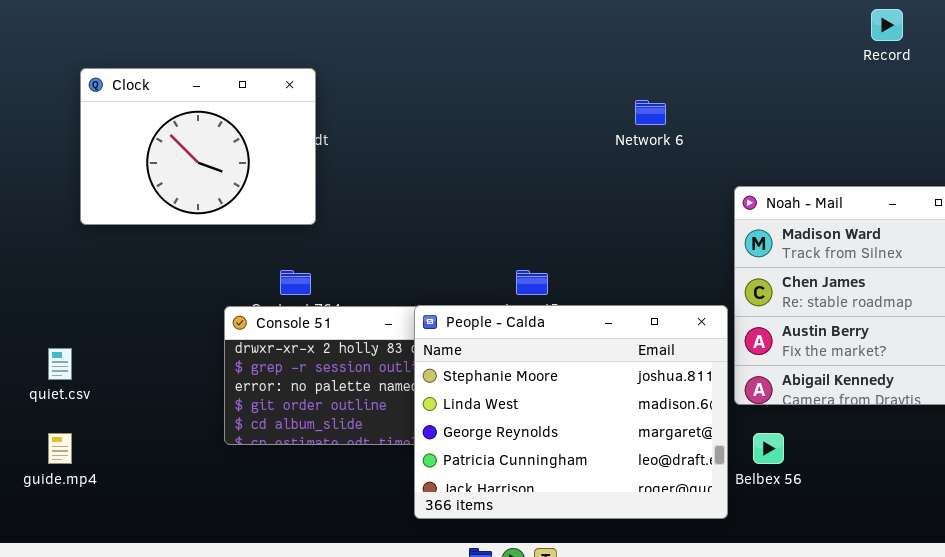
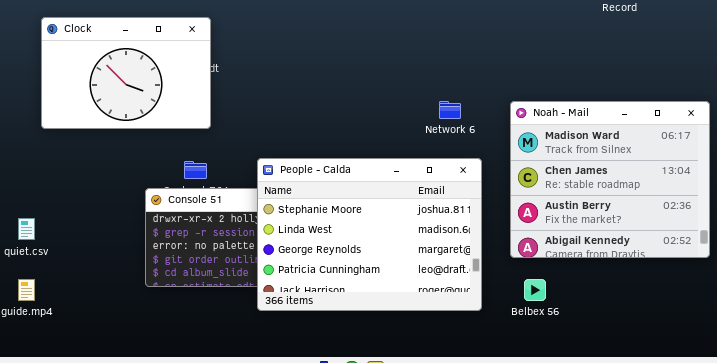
Network 6: [635,100,666,125] -> [439,101,461,119], moved
People - Calda: [414,305,728,519] -> [257,158,482,311], moved

